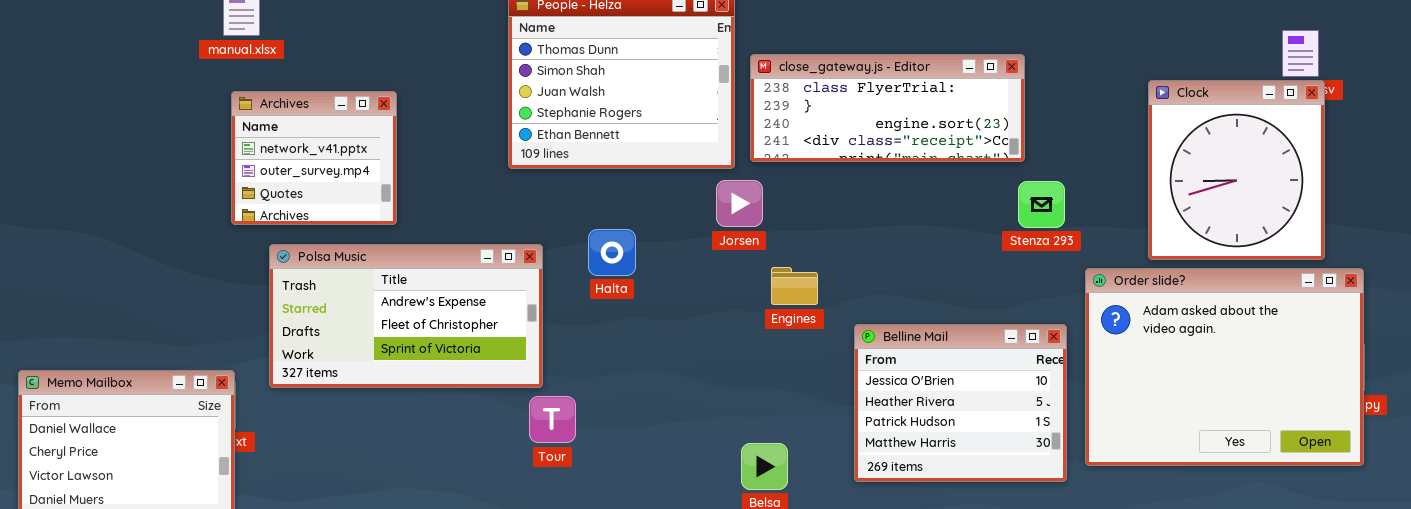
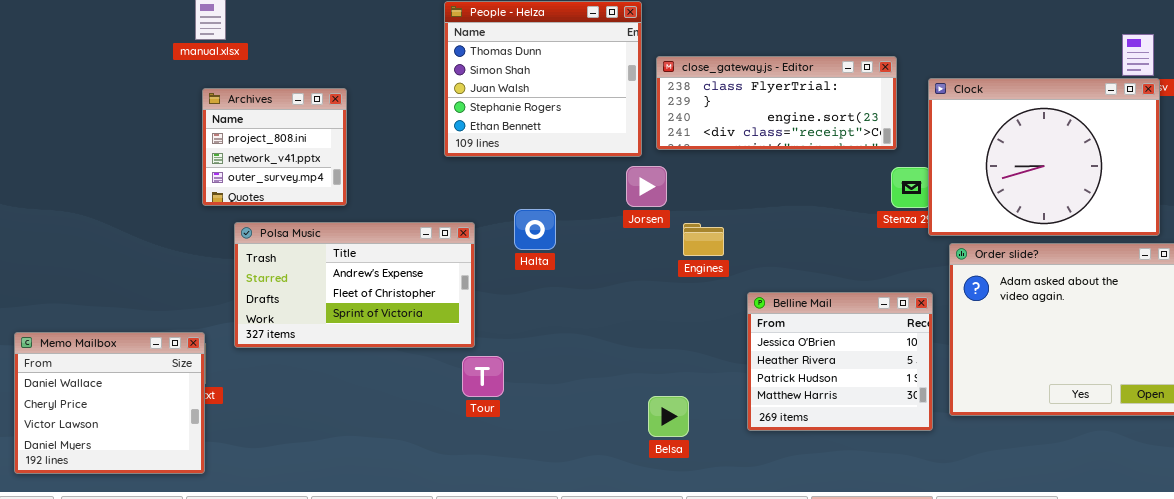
Clock: [1148,80,1325,260] -> [928,78,1160,236], resized
Archives: [231,91,397,225] -> [202,88,347,206], scrolled up 1 row
Engines: [771,267,818,305] -> [683,223,724,256], moved

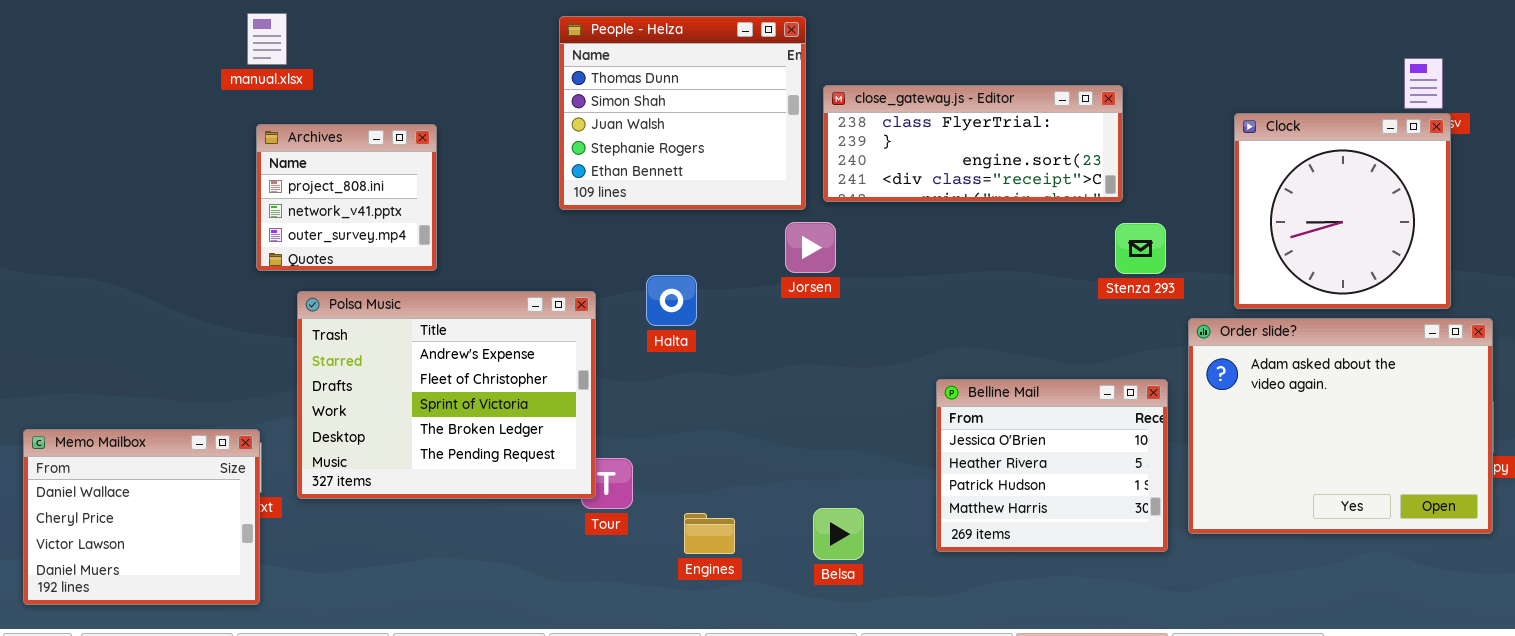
Clock: [928,78,1160,236] -> [1234,113,1451,309], resized
Polsa Music: [234,222,475,348] -> [297,291,596,499], resized
Engines: [683,223,724,256] -> [684,513,735,554], moved

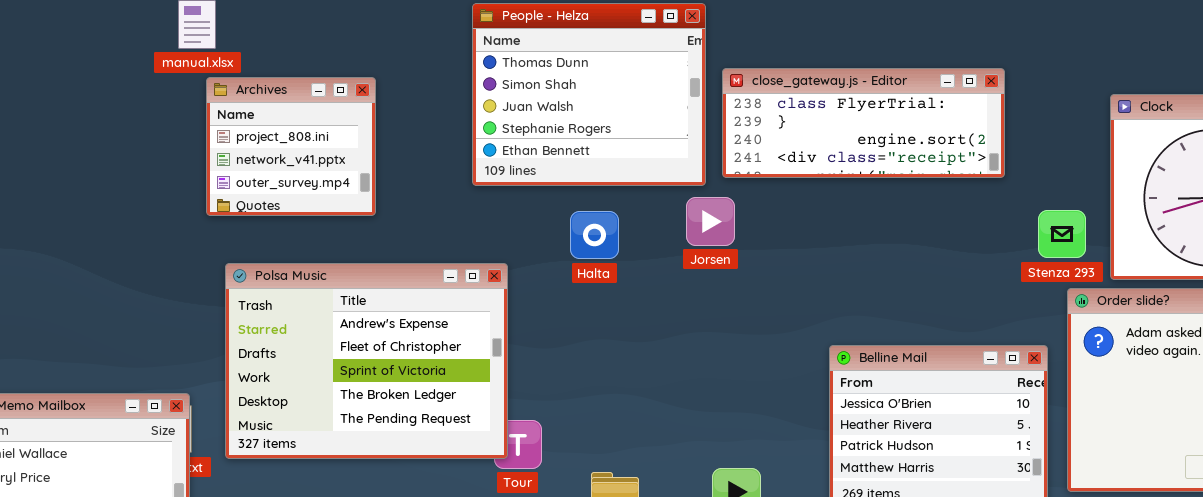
Archives: [256,124,437,271] -> [206,77,376,216], moved
Stenza 293: [1115,223,1166,274] -> [1038,210,1086,258], moved
Halta: [646,275,697,326] -> [570,211,619,259], moved

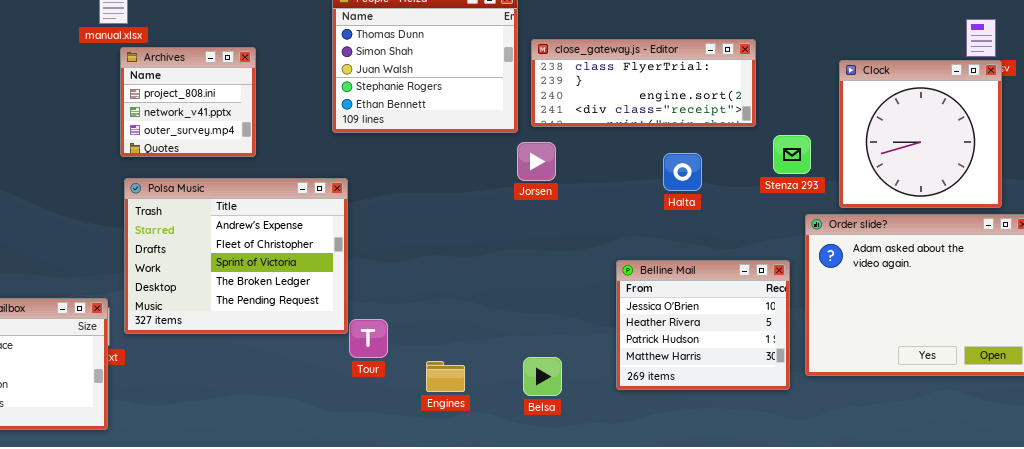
Jorsen: [686,197,735,246] -> [517,142,556,181], moved
Stenza 293: [1038,210,1086,258] -> [773,135,811,174], moved
Halta: [570,211,619,259] -> [663,153,702,191], moved
Polsa Music: [225,263,508,459] -> [124,178,348,334], moved

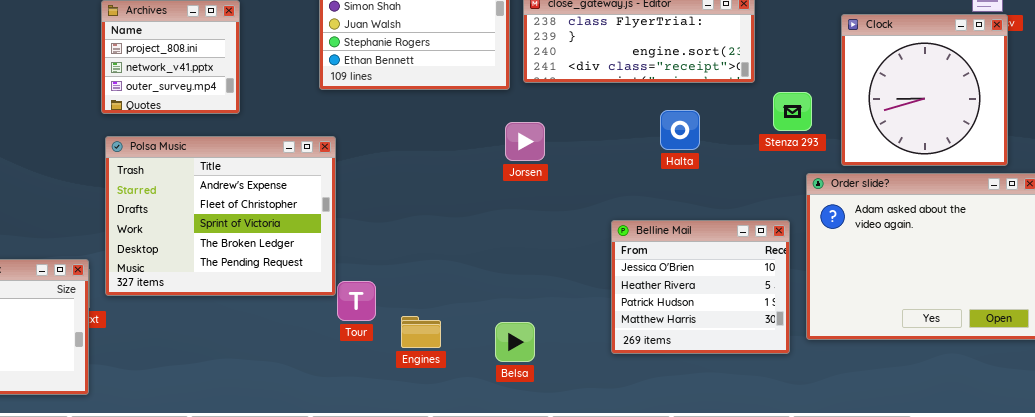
Jorsen: [517,142,556,181] -> [505,122,545,161], moved
Belsa: [523,357,562,396] -> [495,322,535,362], moved
Engines: [426,361,465,392] -> [401,316,441,348], moved

